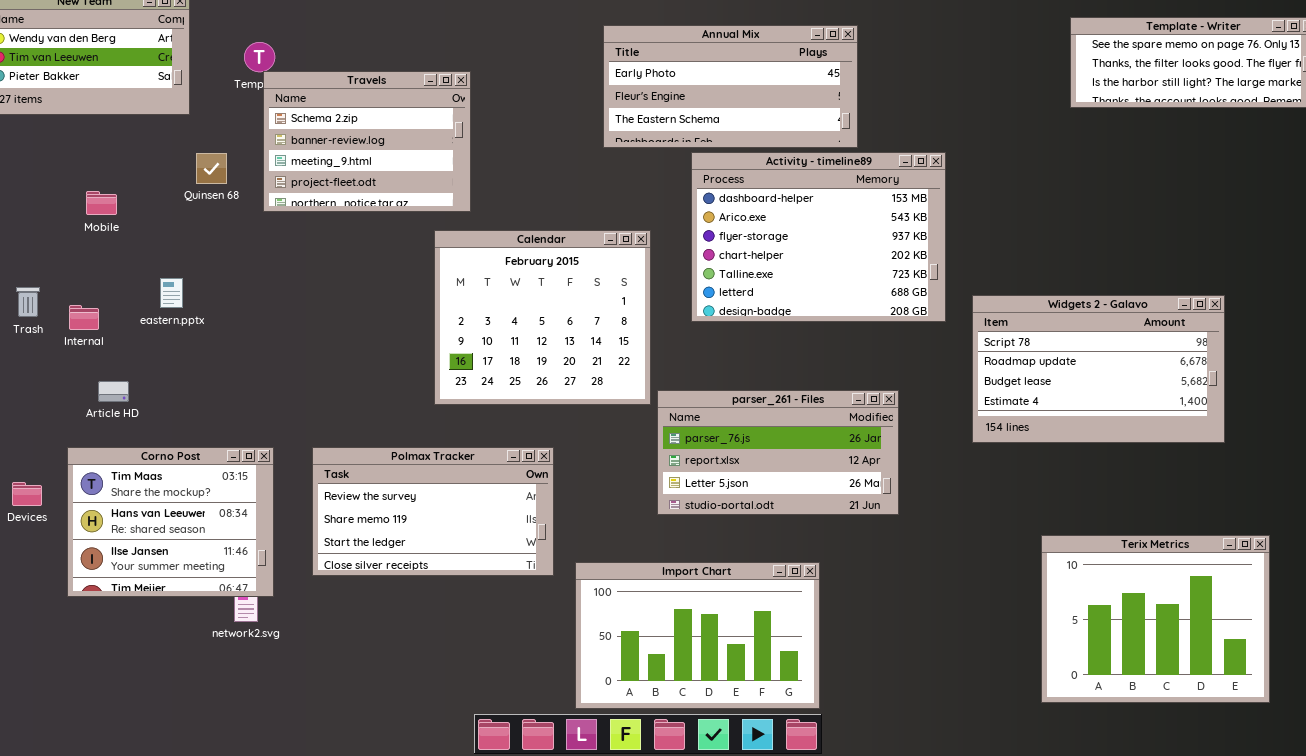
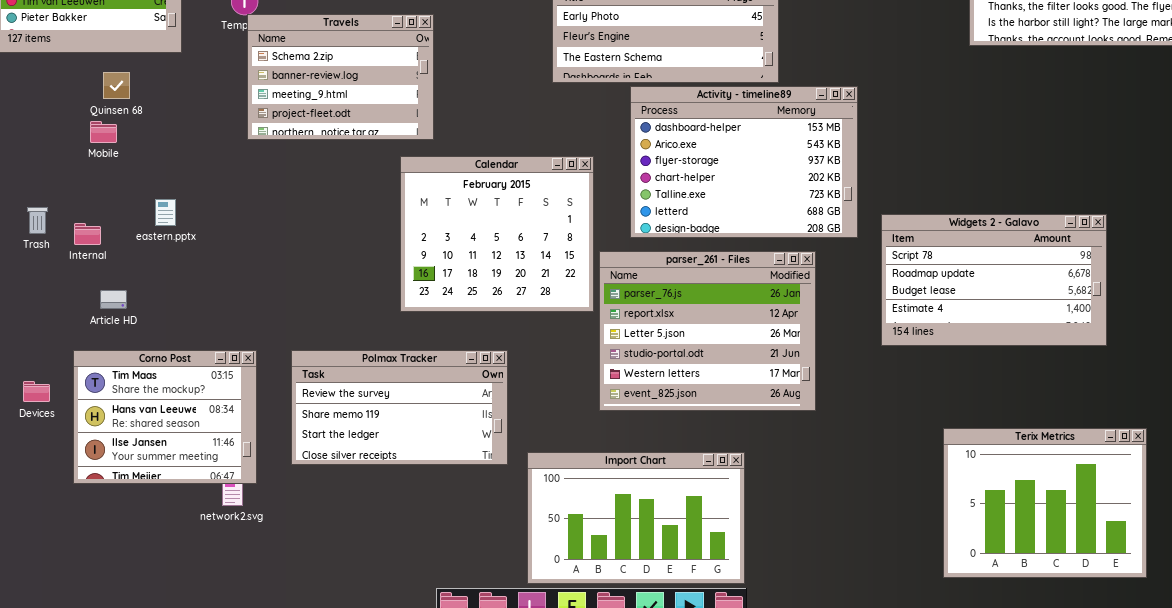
Quinsen 68: [196,153,227,184] -> [103,72,130,99], moved
parser_261 - Files: [657,390,899,515] -> [599,251,816,411], resized

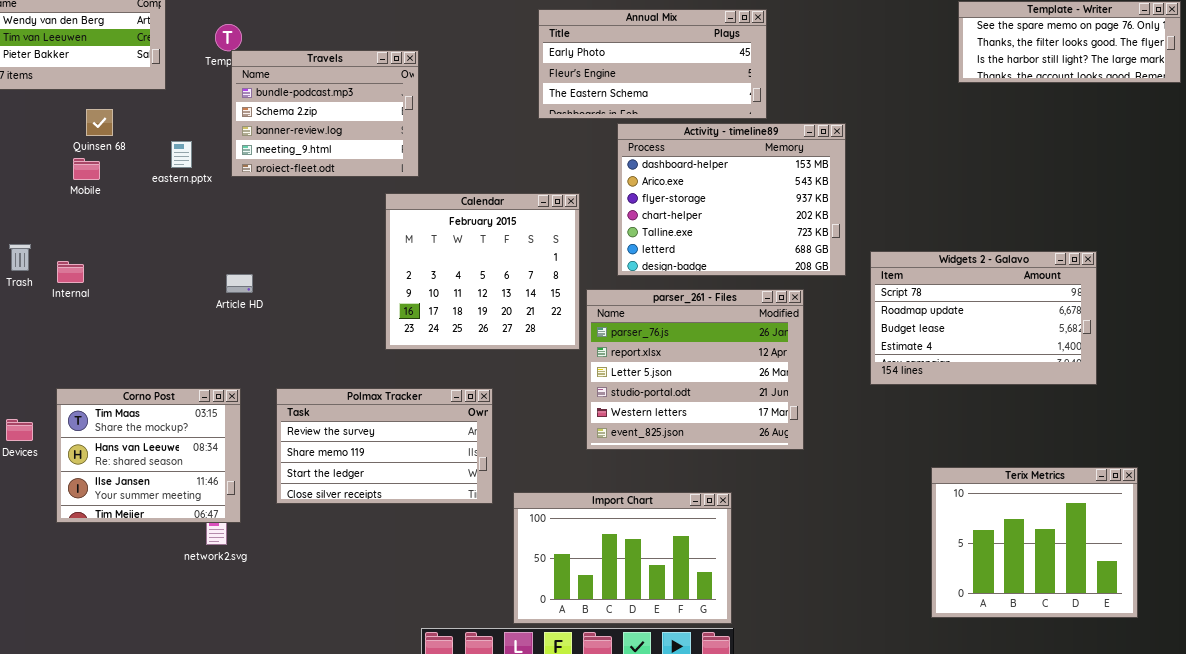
Travels: [247,14,434,140] -> [231,50,419,177], scrolled up 1 row
eastern.pptx: [155,199,176,226] -> [171,141,192,168], moved
Article HD: [100,290,127,309] -> [226,274,253,293], moved

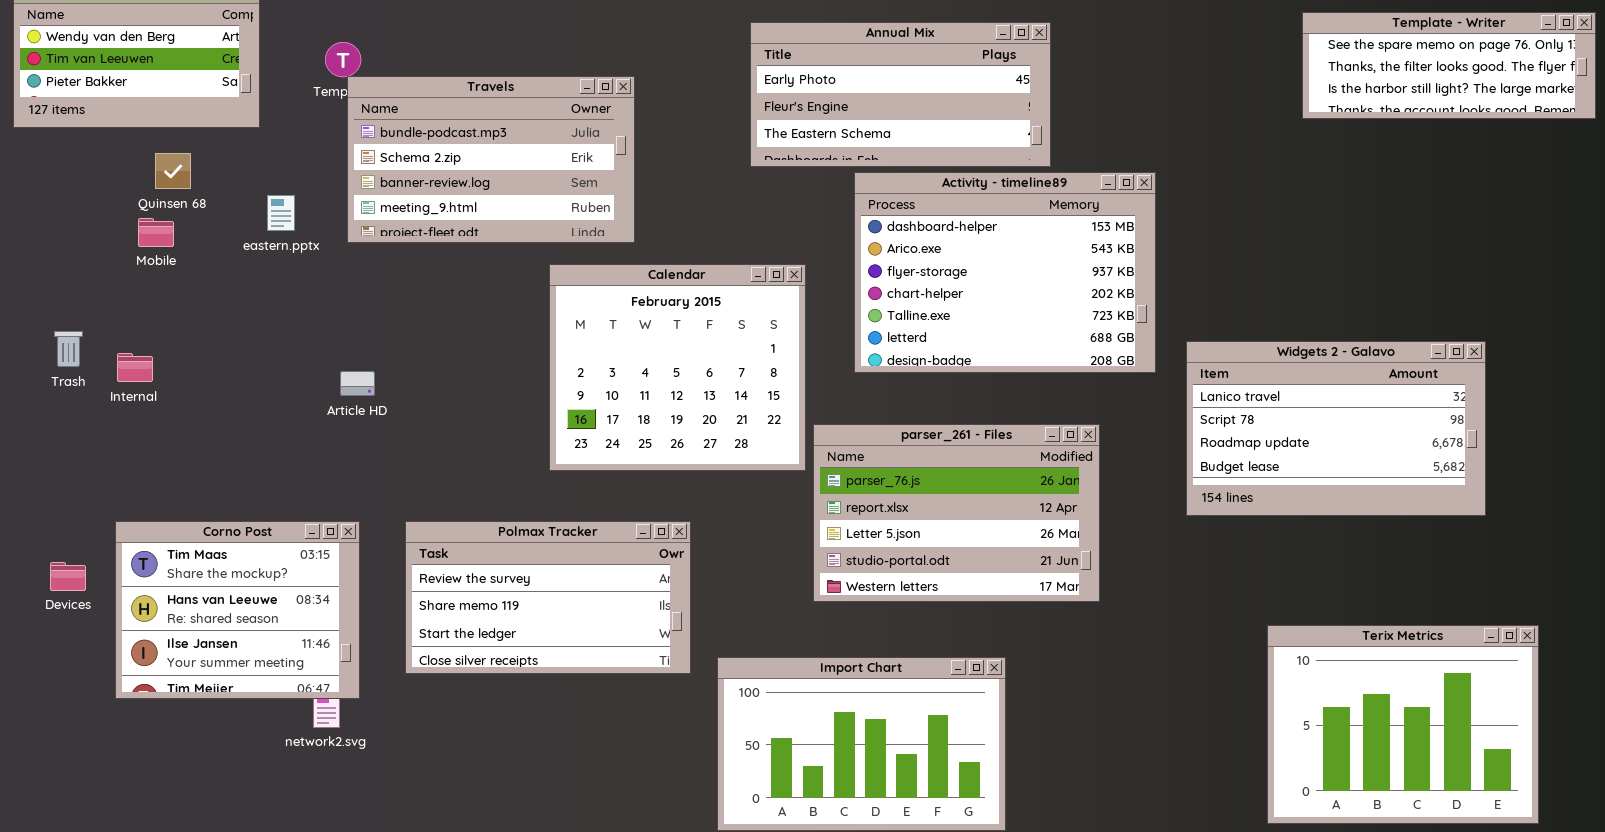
Travels: [231,50,419,177] -> [347,76,635,243], resized
Widgets 2 - Galavo: [870,251,1097,385] -> [1186,341,1486,516], scrolled up 1 row
parser_261 - Files: [586,289,804,450] -> [813,424,1100,602], resized

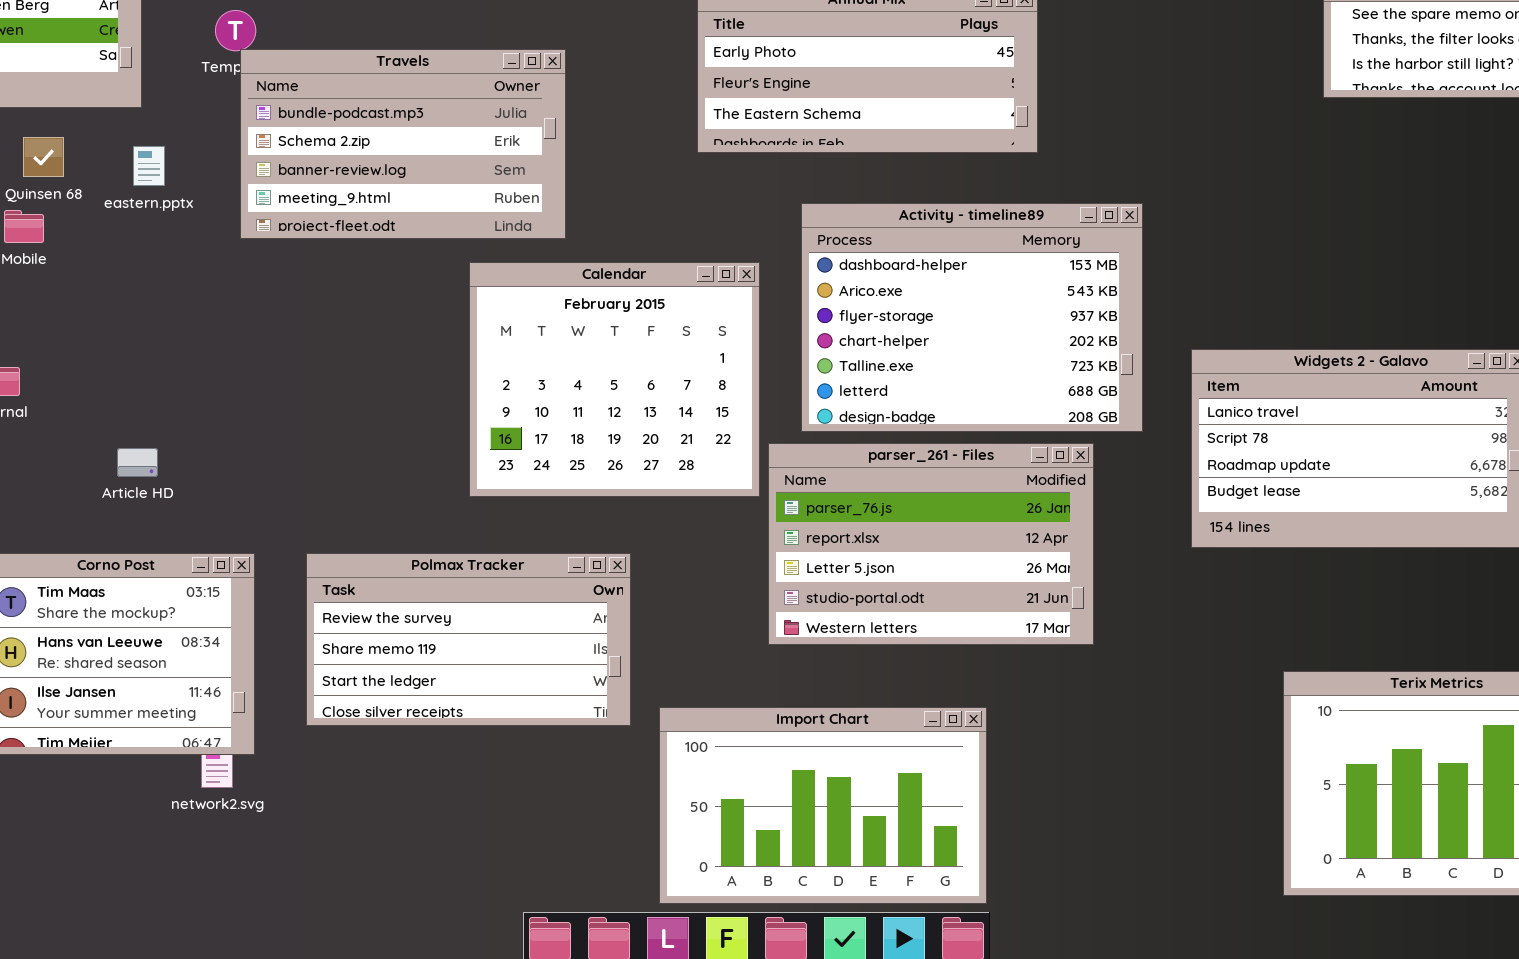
Activity - timeline89: [854,172,1156,373] -> [801,203,1143,432], moved
eastern.pptx: [267,195,295,231] -> [133,146,165,186], moved
Article HD: [340,371,375,396] -> [117,448,158,477], moved

